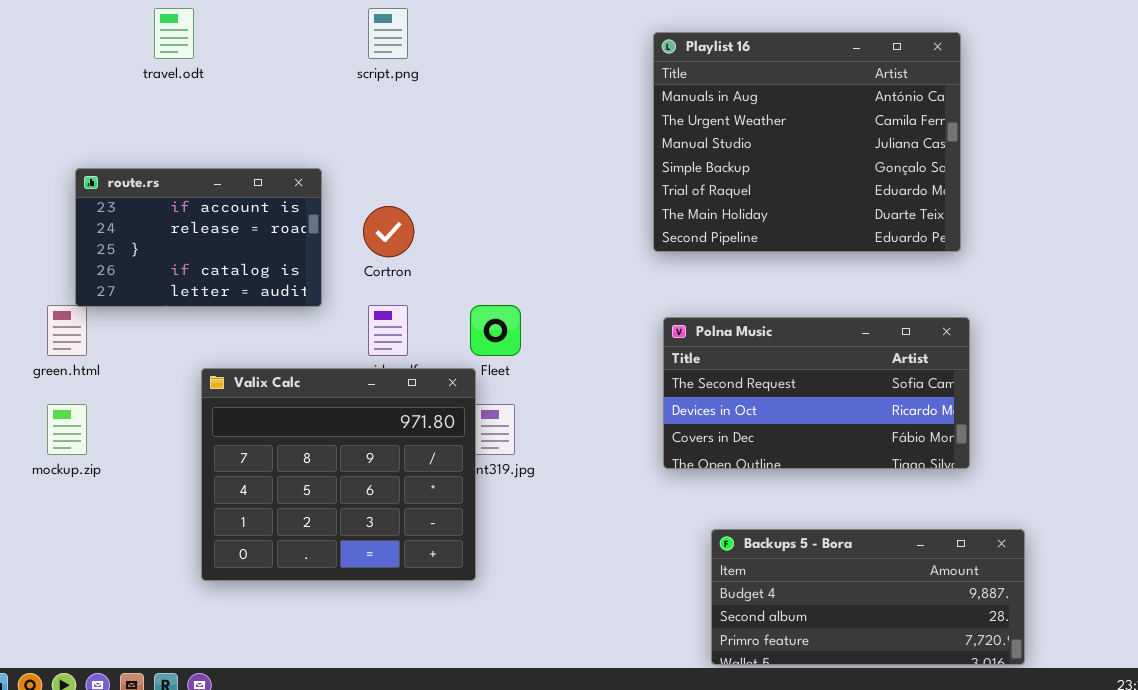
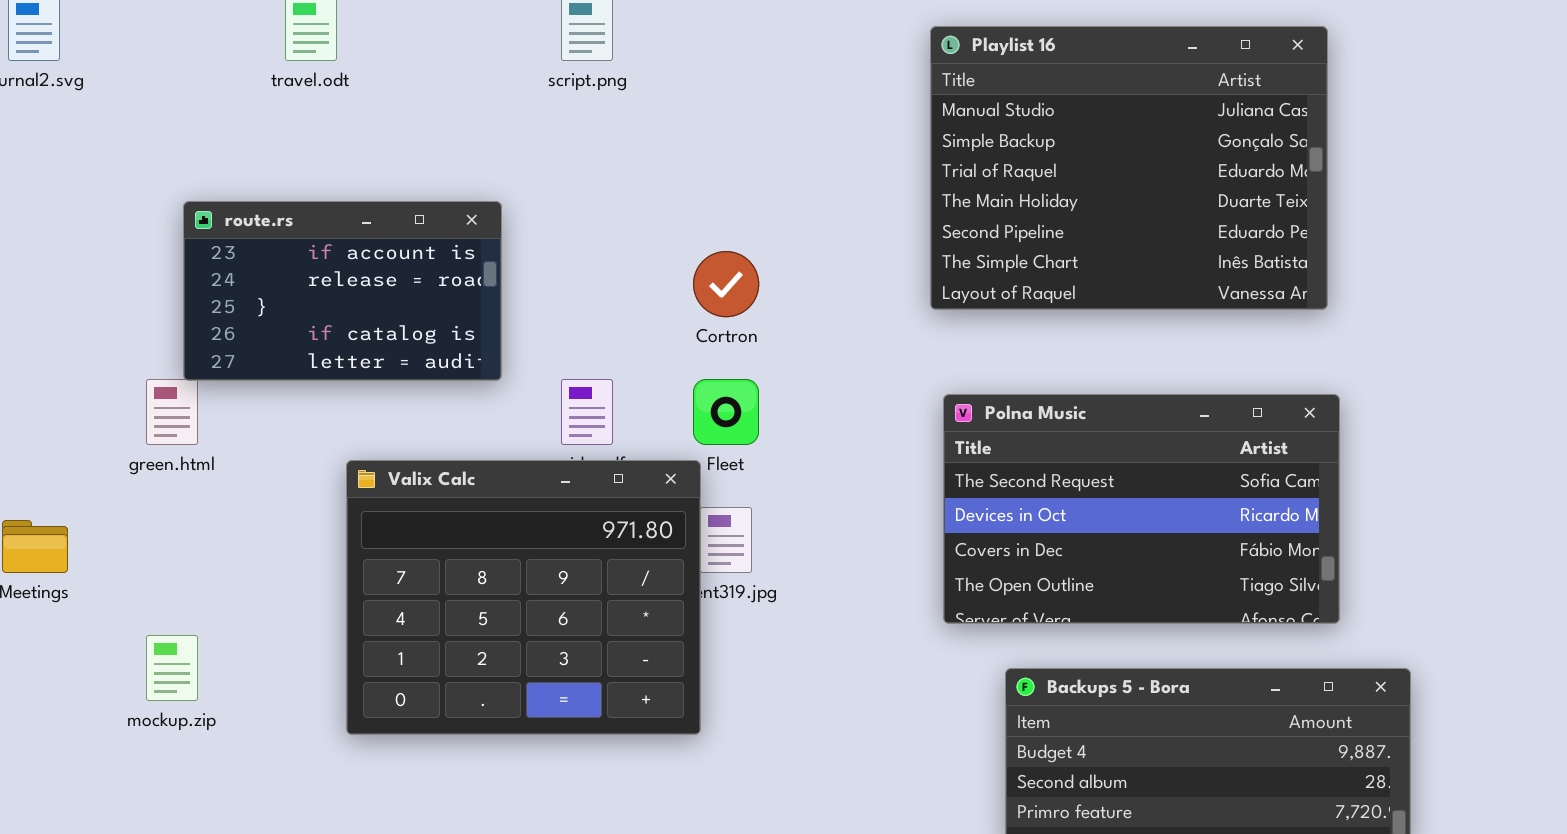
Playlist 16: [653,32,961,252] -> [930,26,1328,310], scrolled down 2 rows
Cortron: [363,206,414,257] -> [693,251,759,317], moved
Polna Music: [663,317,970,469] -> [943,394,1340,624], resized
mockup.zip: [47,404,87,455] -> [146,635,198,701], moved

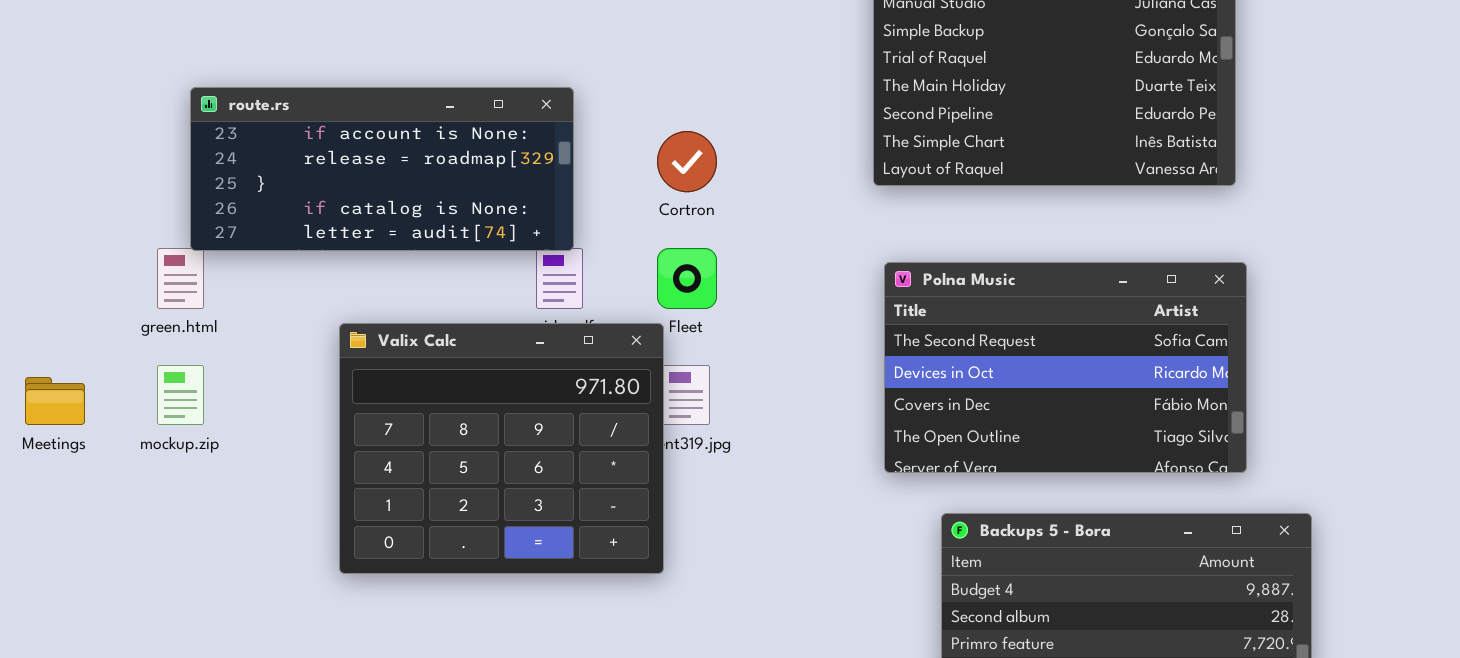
route.rs: [183,201,502,381] -> [190,87,574,251], resized
mockup.zip: [146,635,198,701] -> [157,365,204,425], moved

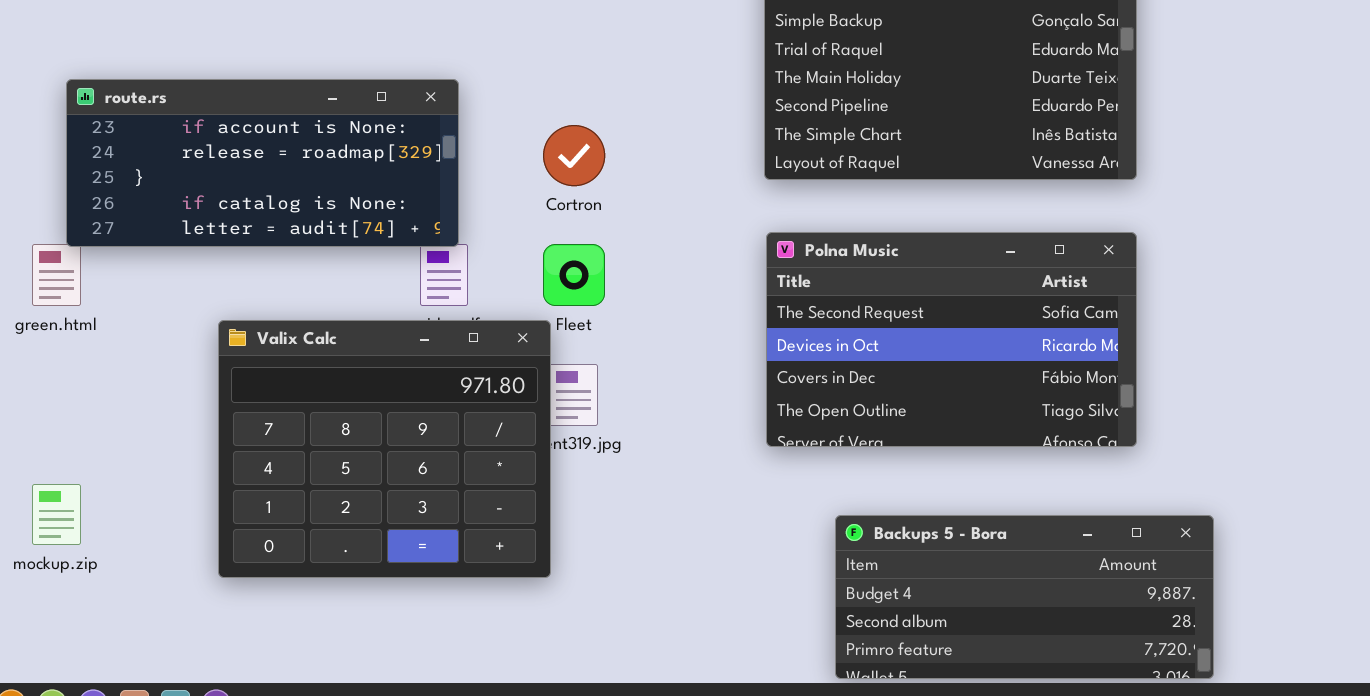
Polna Music: [884,262,1247,473] -> [766,232,1137,447], moved
mockup.zip: [157,365,204,425] -> [32,484,81,545], moved

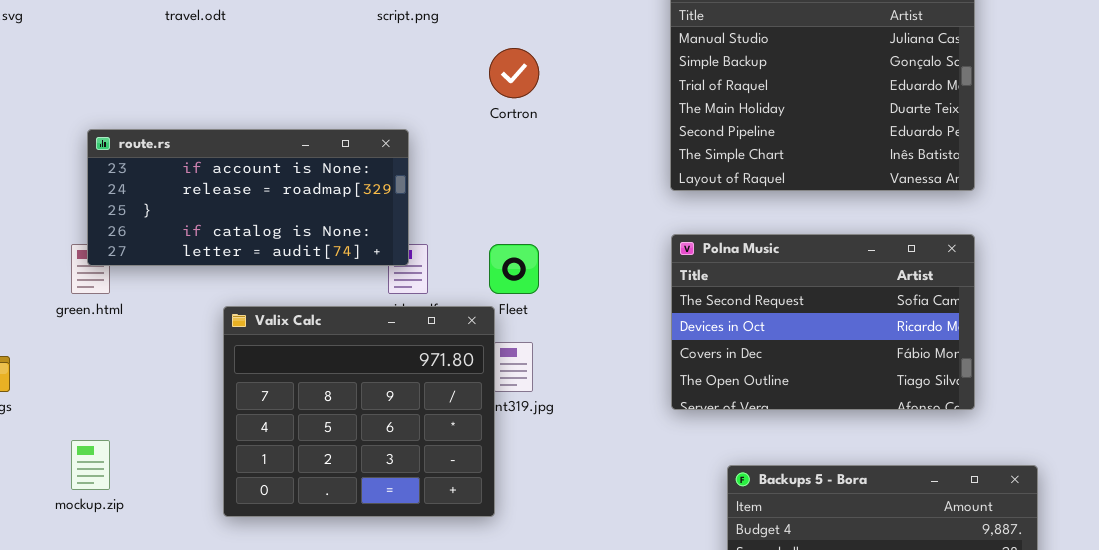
route.rs: [66,79,459,247] -> [87,129,409,266], moved
Cortron: [543,125,605,186] -> [489,48,539,98], moved

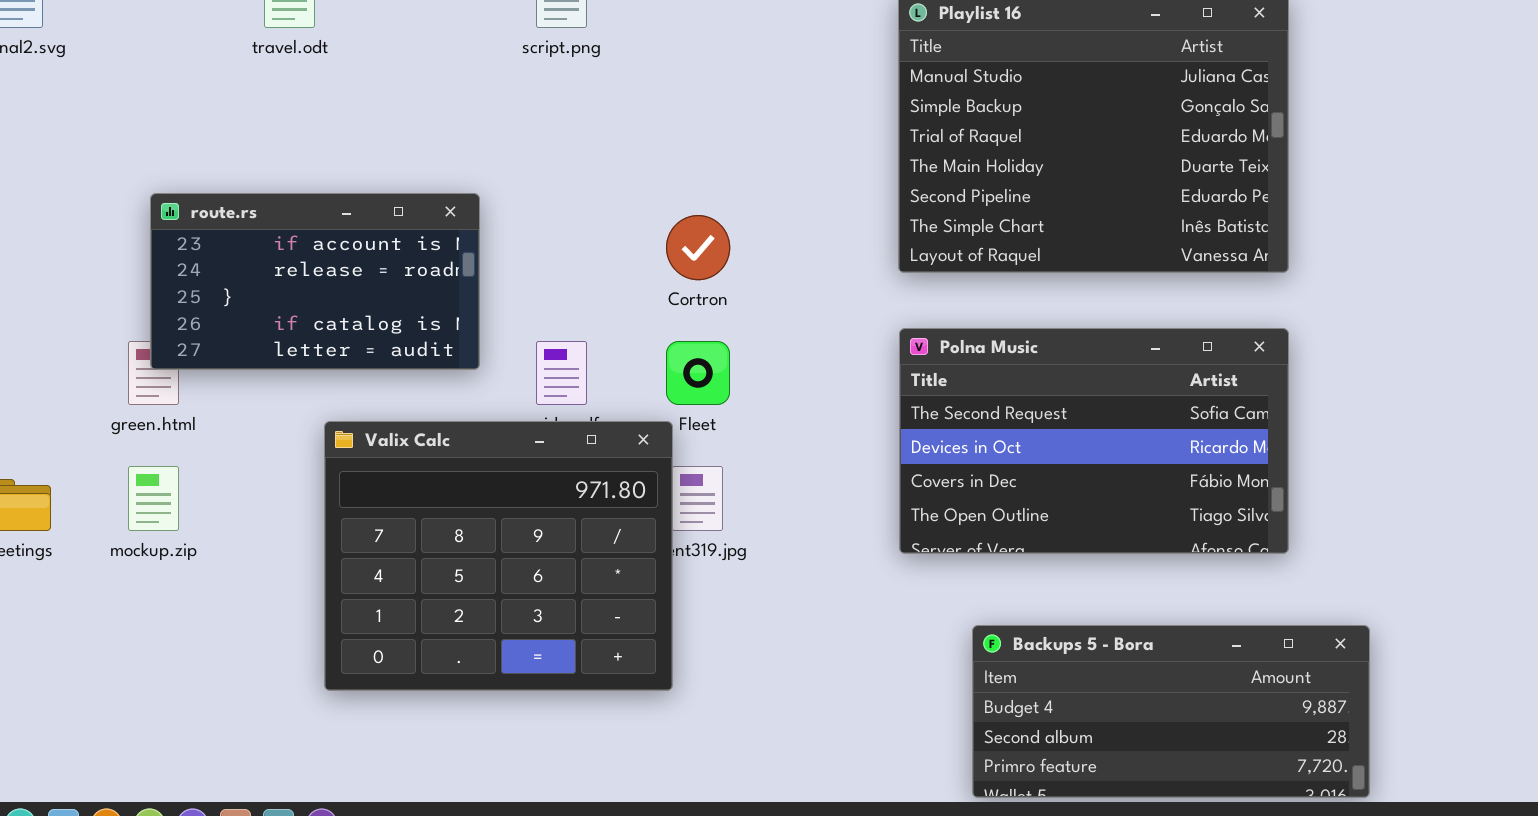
Cortron: [489,48,539,98] -> [666,215,730,280], moved
route.rs: [87,129,409,266] -> [150,193,480,370], resized
mockup.zip: [71,440,110,490] -> [128,466,179,531], moved

